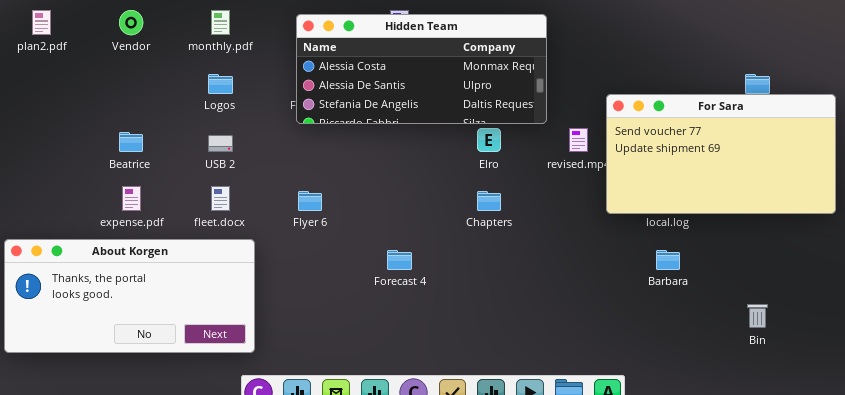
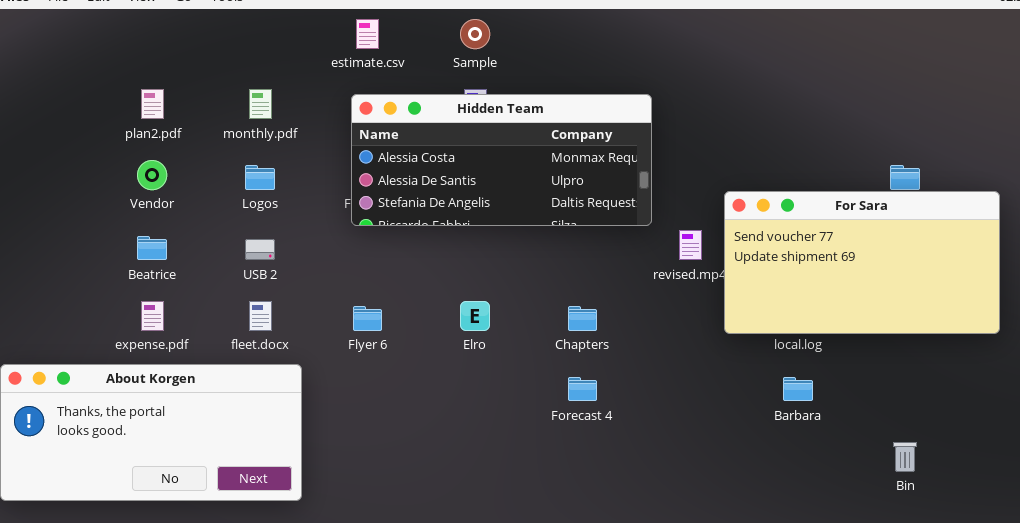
plan2.pdf: [32,10,51,35] -> [141,89,164,119], moved
Vendor: [119,10,143,35] -> [137,160,167,190], moved
Elro: [477,128,501,152] -> [460,301,490,331], moved
Forecast 4: [387,250,412,270] -> [568,377,597,401], moved

